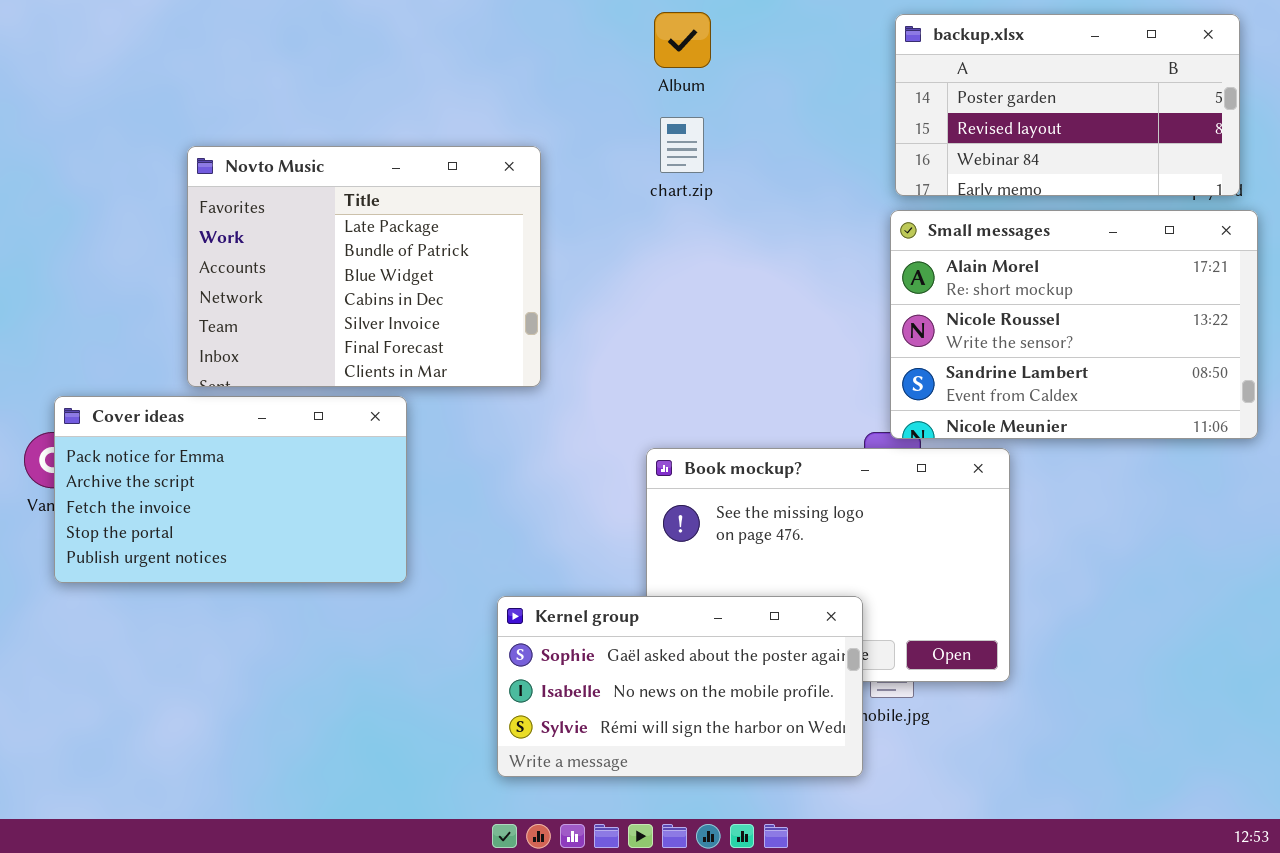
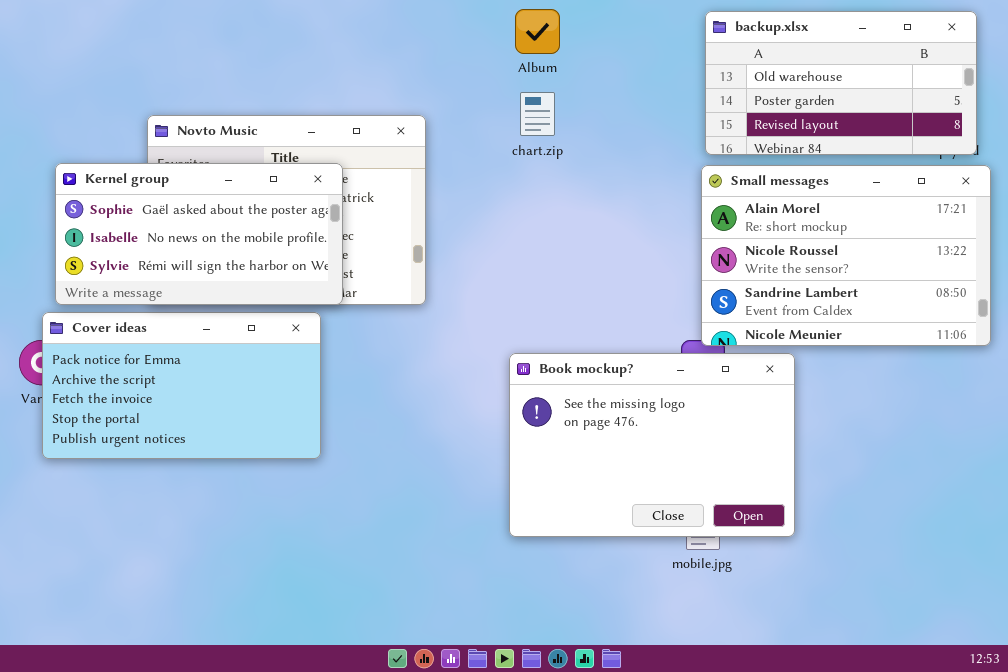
backup.xlsx: [895,14,1240,196] -> [705,11,977,155], scrolled up 1 row
Kernel group: [497,596,863,777] -> [55,163,343,305], moved

